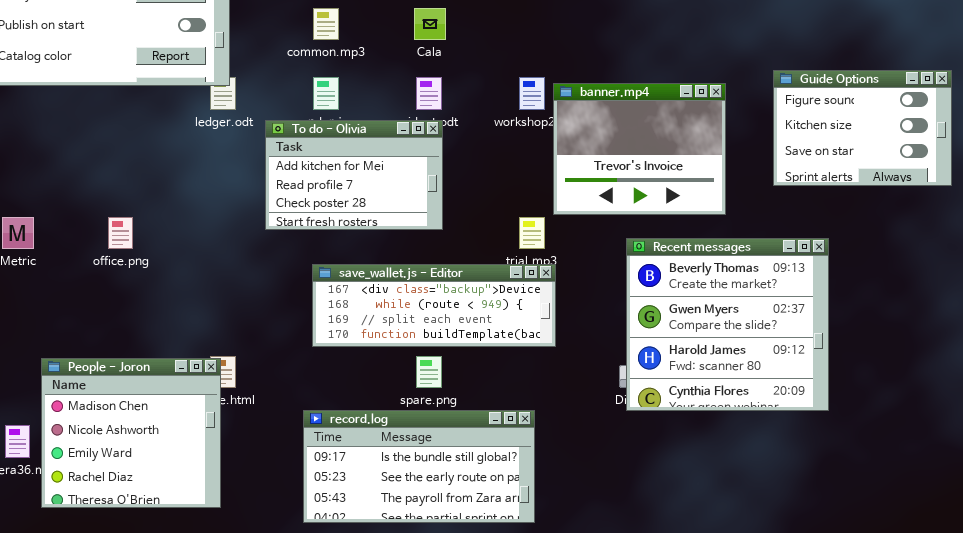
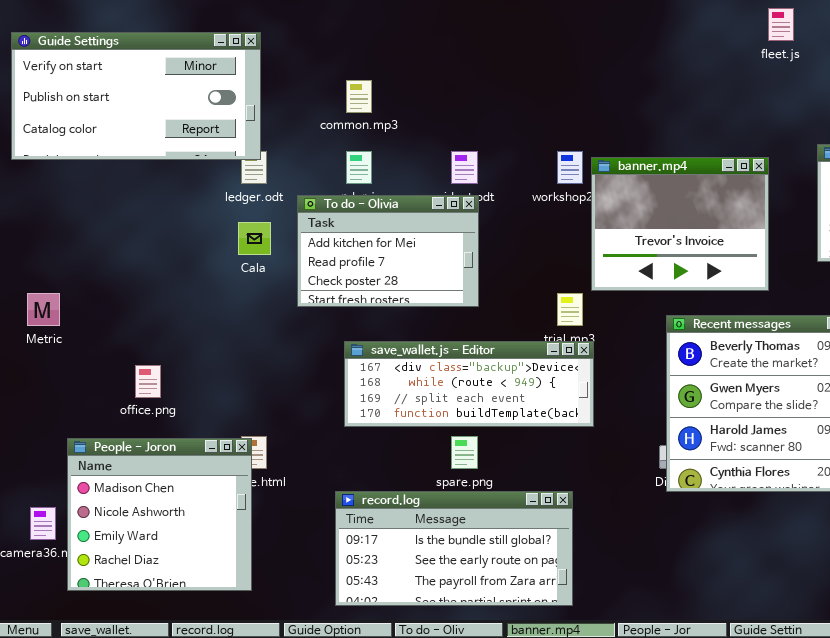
Cala: [414,8,446,40] -> [238,222,271,255], moved
office.png: [108,217,133,249] -> [135,365,161,398], moved

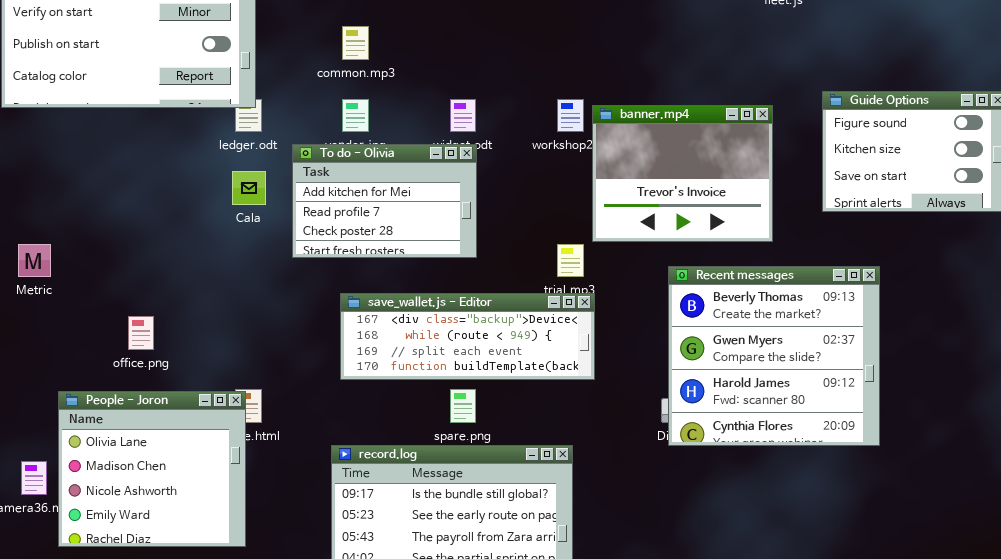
People - Joron: [67,438,252,591] -> [58,391,246,547], scrolled up 1 row

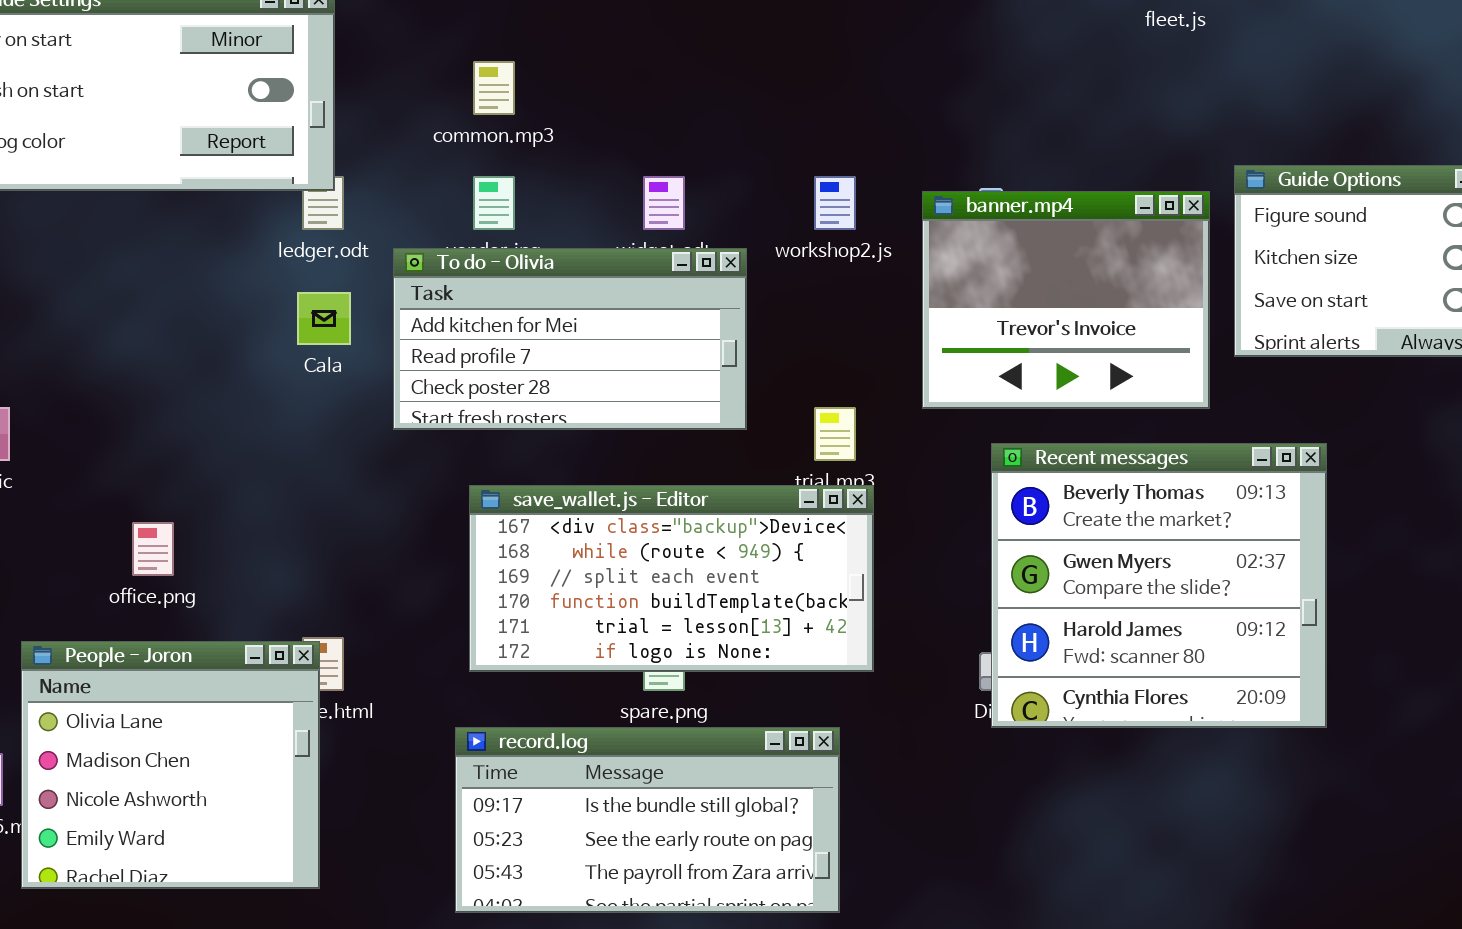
banner.mp4: [592,105,773,242] -> [922,191,1210,409], moved
To do - Olivia: [292,144,477,258] -> [393,248,747,430], resized
save_wallet.js - Editor: [340,293,595,380] -> [469,485,874,672], resized

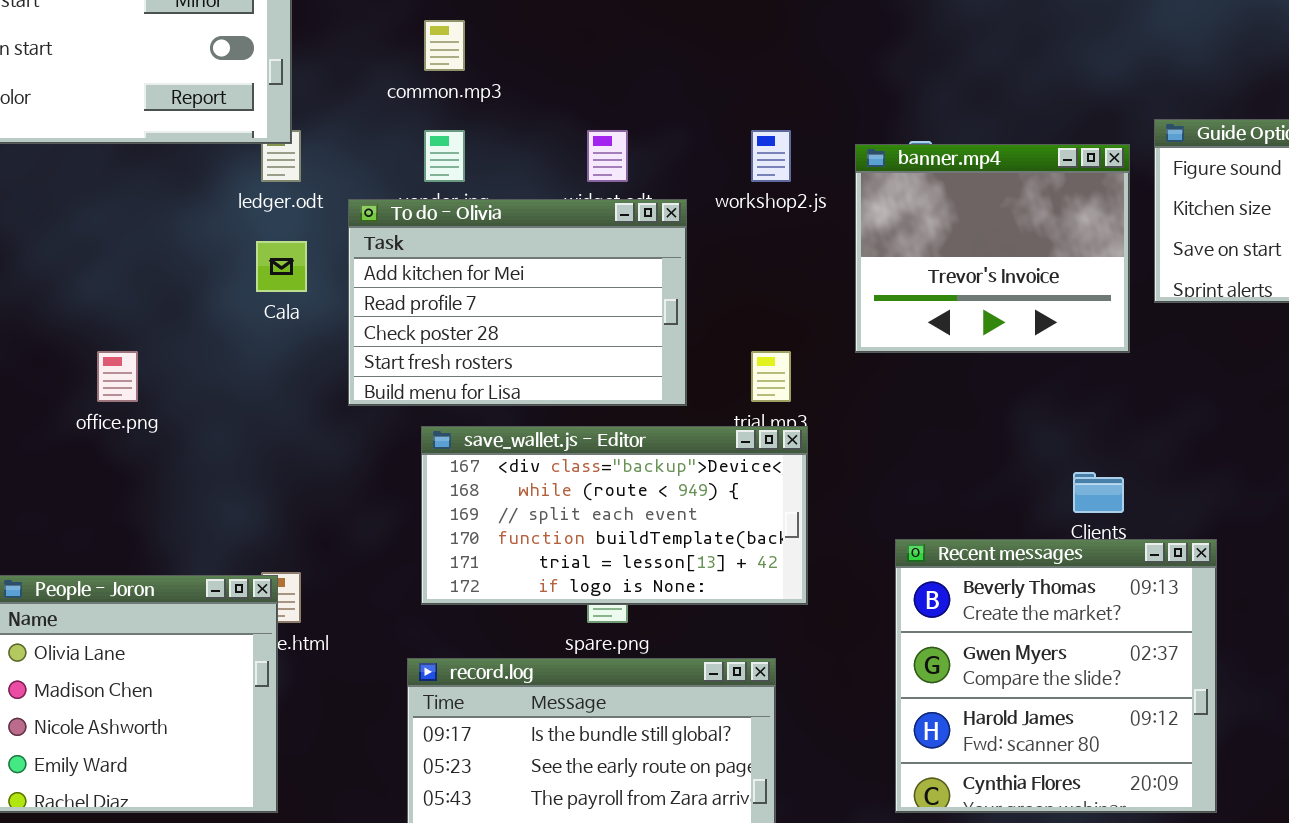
To do - Olivia: [393,248,747,430] -> [348,199,687,406], resized
Recent messages: [991,443,1327,728] -> [895,539,1217,813], moved
office.png: [132,522,174,576] -> [97,351,138,402], moved

